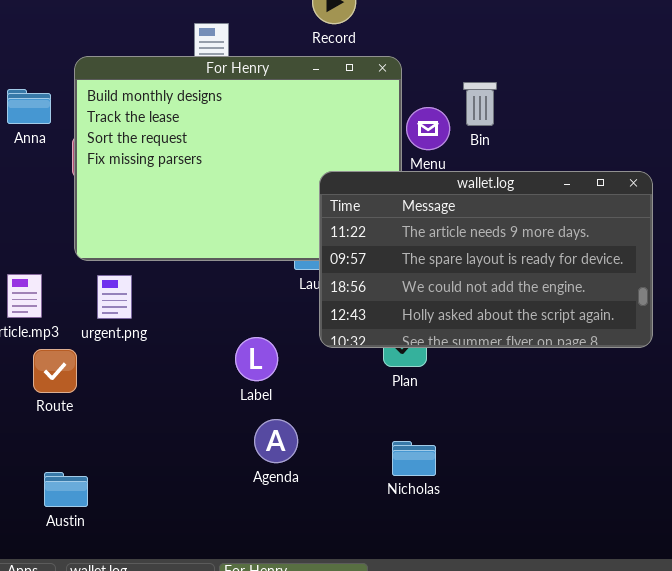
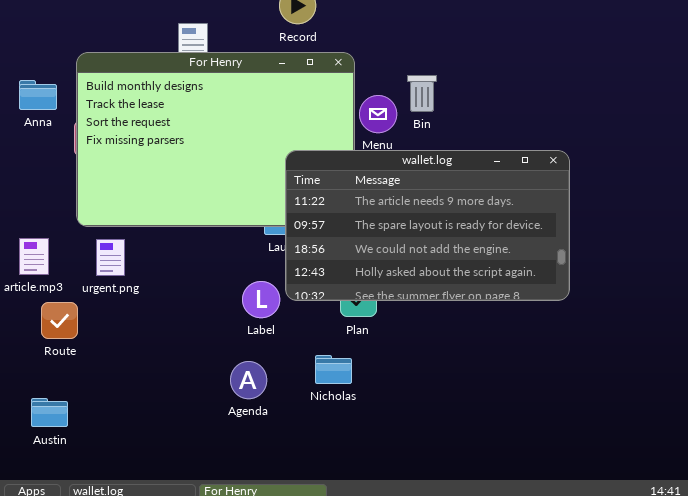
Label: [235,337,278,381] -> [242,281,280,318], moved
Nicholas: [392,441,436,476] -> [315,355,352,384], moved
Austin: [44,472,88,507] -> [31,398,68,427], moved

